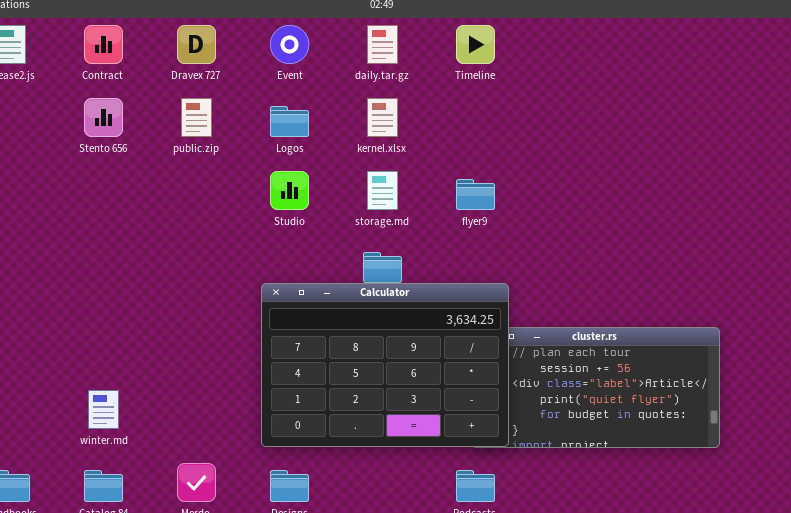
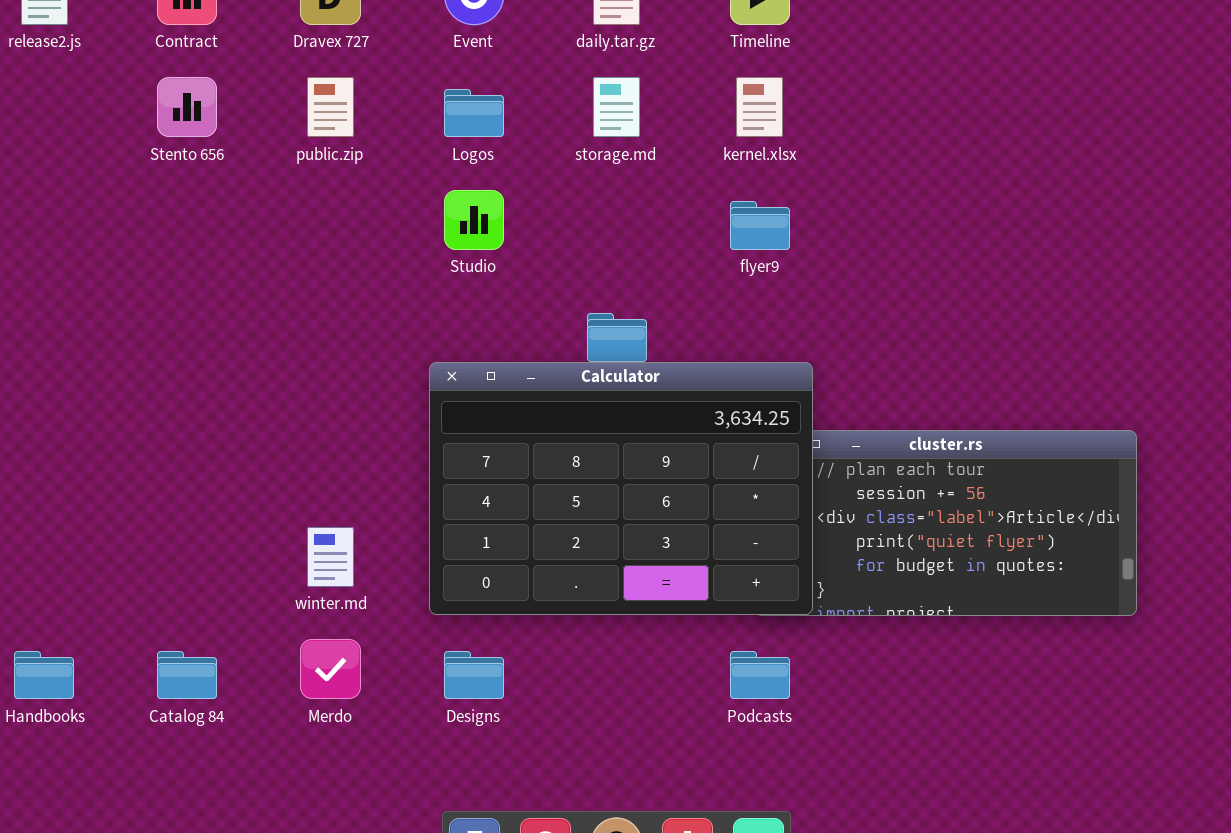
kernel.xlsx: [367,98,398,137] -> [736,77,783,137], moved
storage.md: [367,171,398,210] -> [593,77,640,137], moved
winter.md: [88,390,119,429] -> [307,527,354,587], moved

